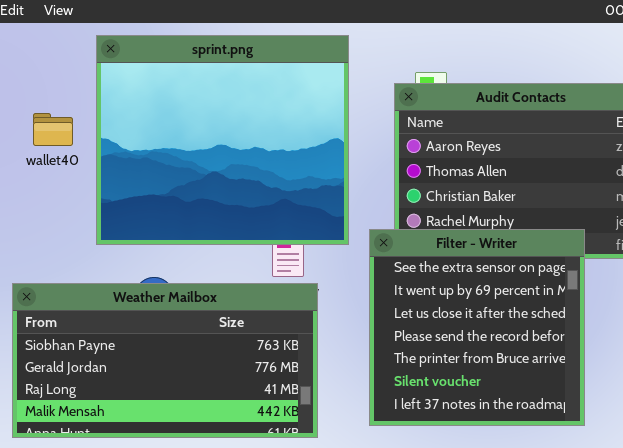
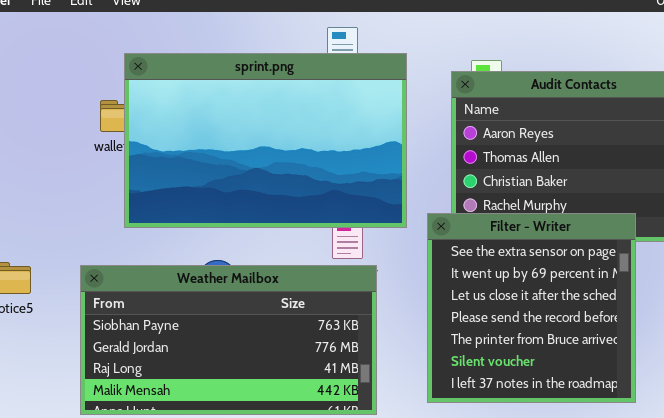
sprint.png: [96,35,349,245] -> [124,53,407,228], resized

